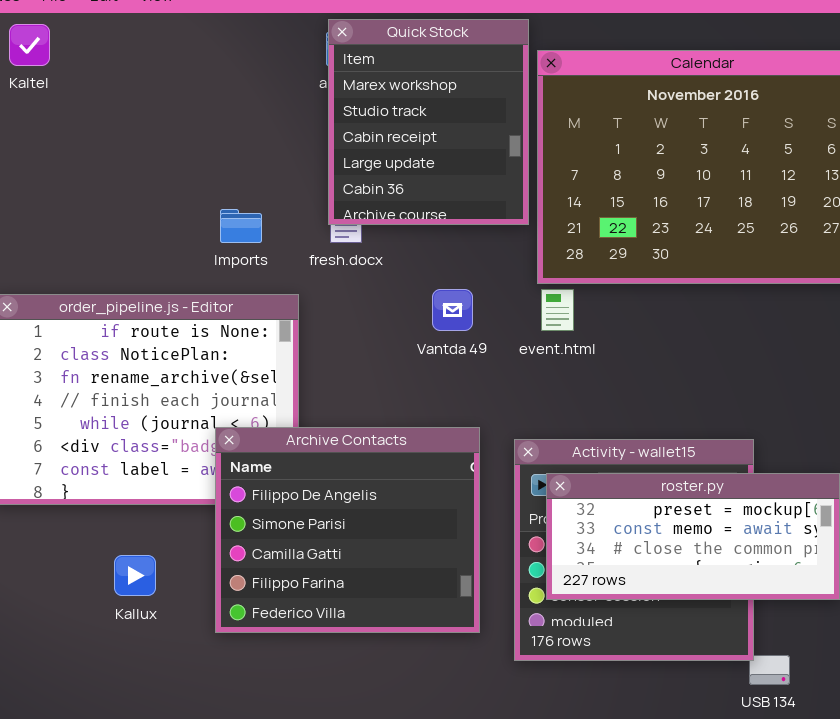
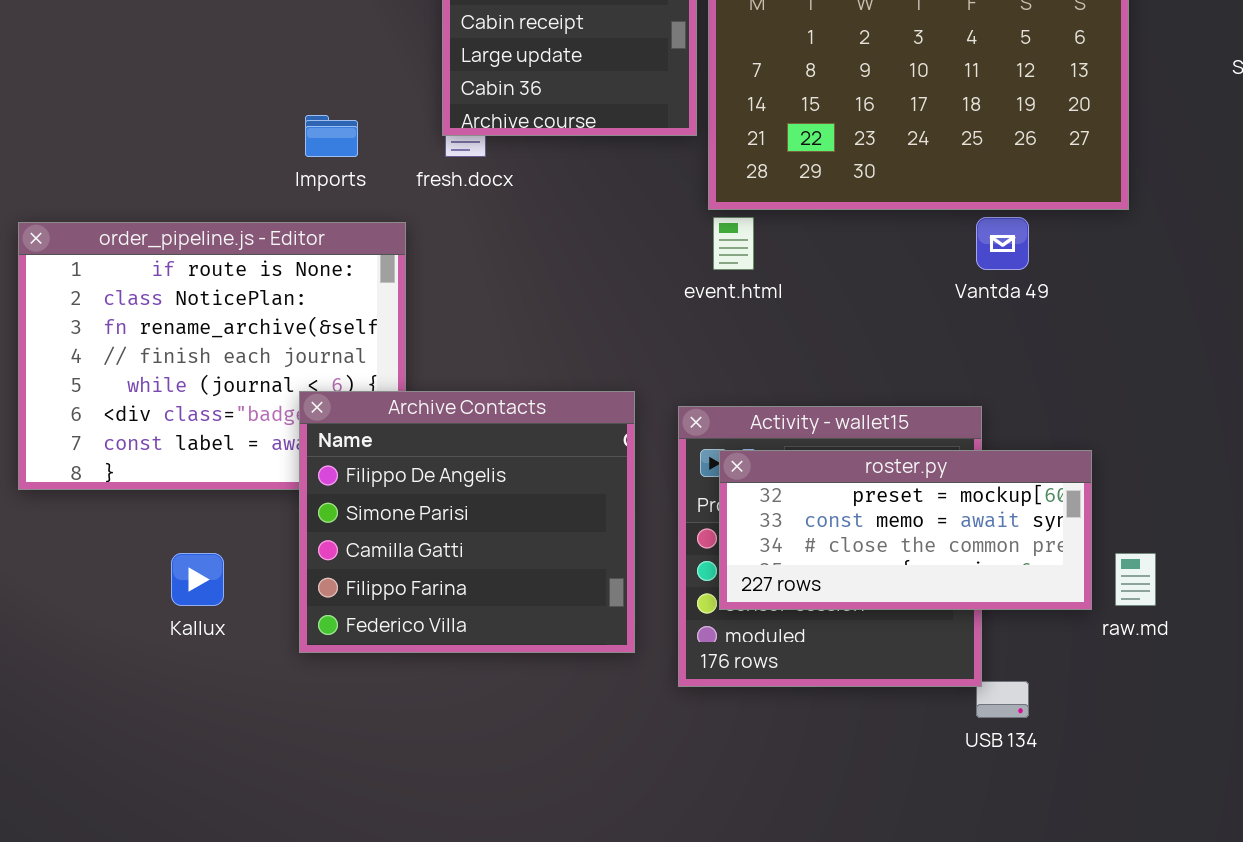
Vantda 49: [432,289,473,331] -> [976,217,1029,270], moved

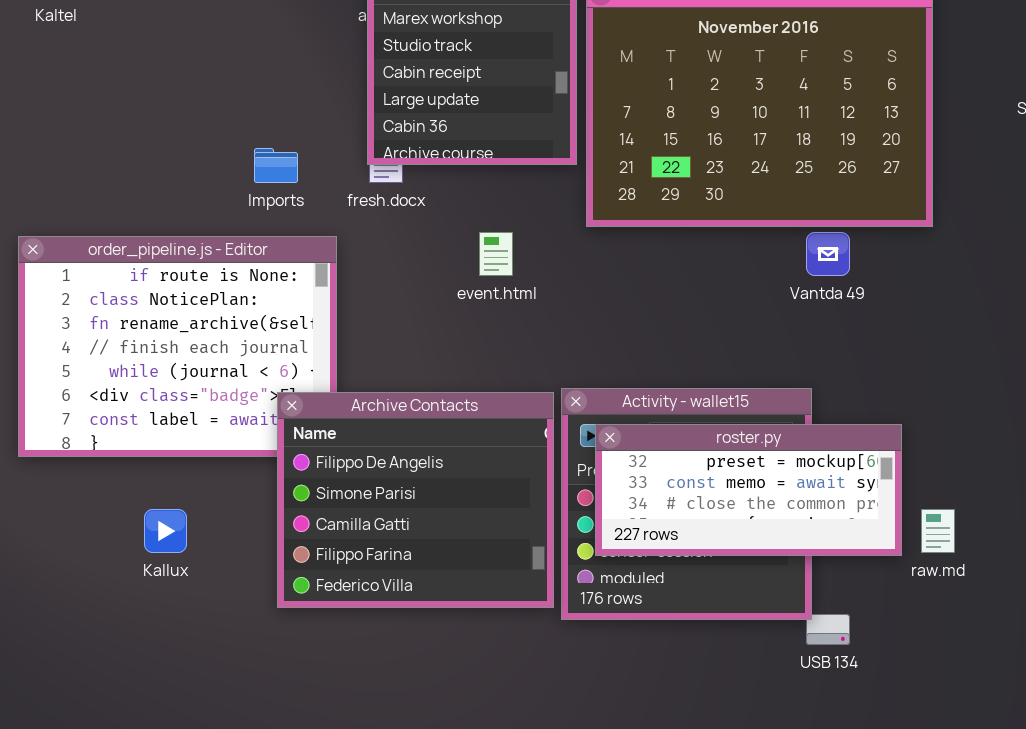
event.html: [713,217,754,270] -> [479,232,513,276], moved
Archive Contacts: [299,391,635,653] -> [277,392,554,608], moved

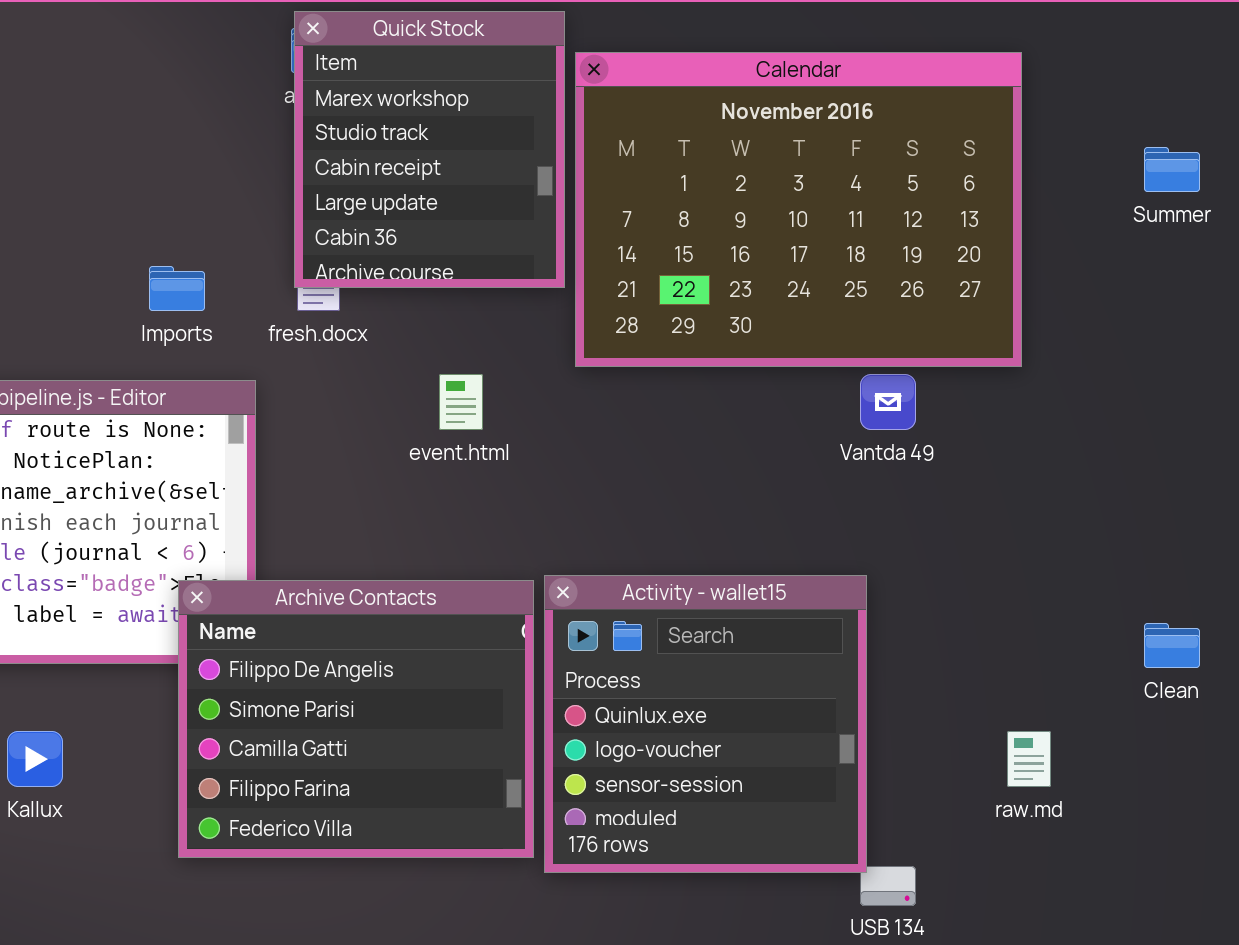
roster.py: [595,424,902,556] -> none, closed

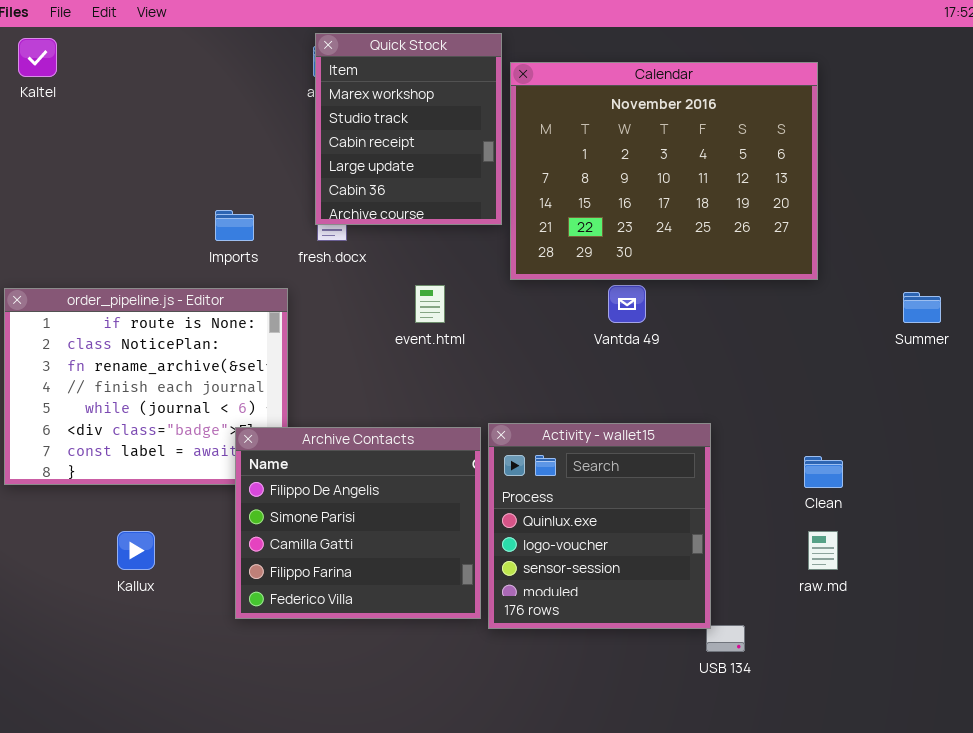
Summer: [1144,147,1200,192] -> [903,292,941,323], moved
Vantda 49: [860,374,916,430] -> [608,285,646,323], moved
Clean: [1144,623,1200,668] -> [804,456,843,488], moved

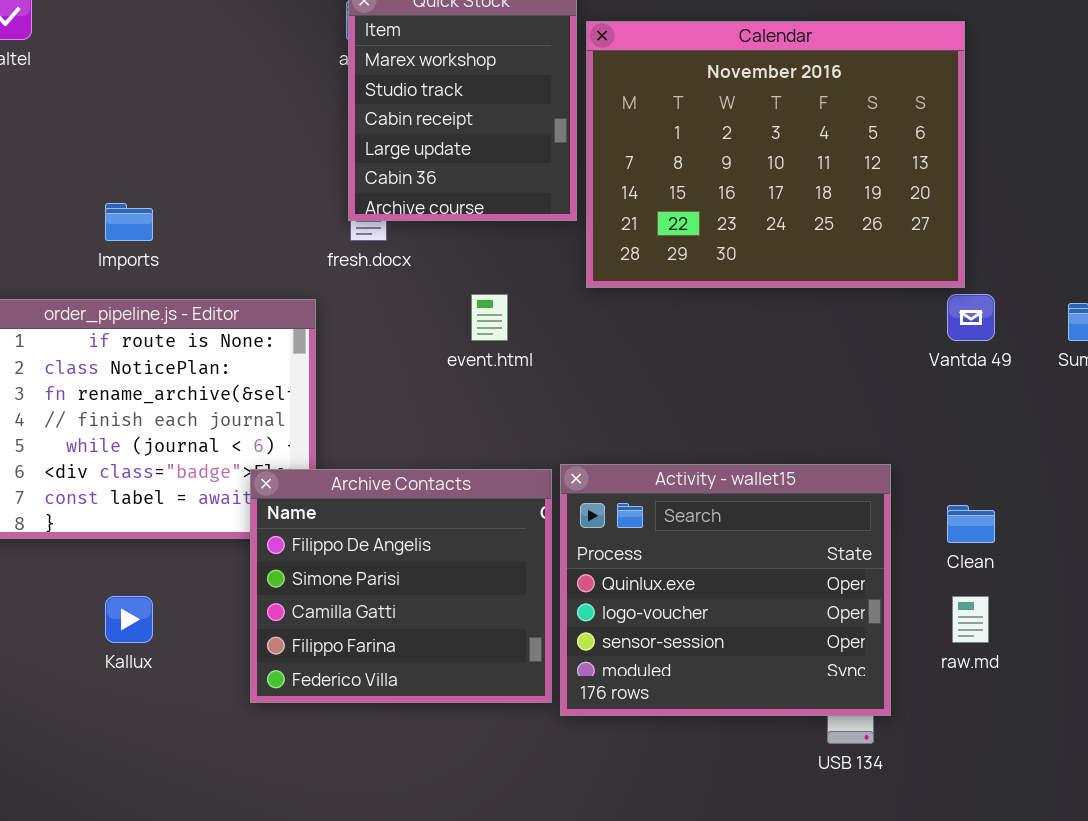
Imports: [215,210,254,241] -> [105,203,153,241], moved
Vantda 49: [608,285,646,323] -> [947,294,995,341], moved
Activity - wallet15: [488,423,711,629] -> [560,464,891,716], resized

